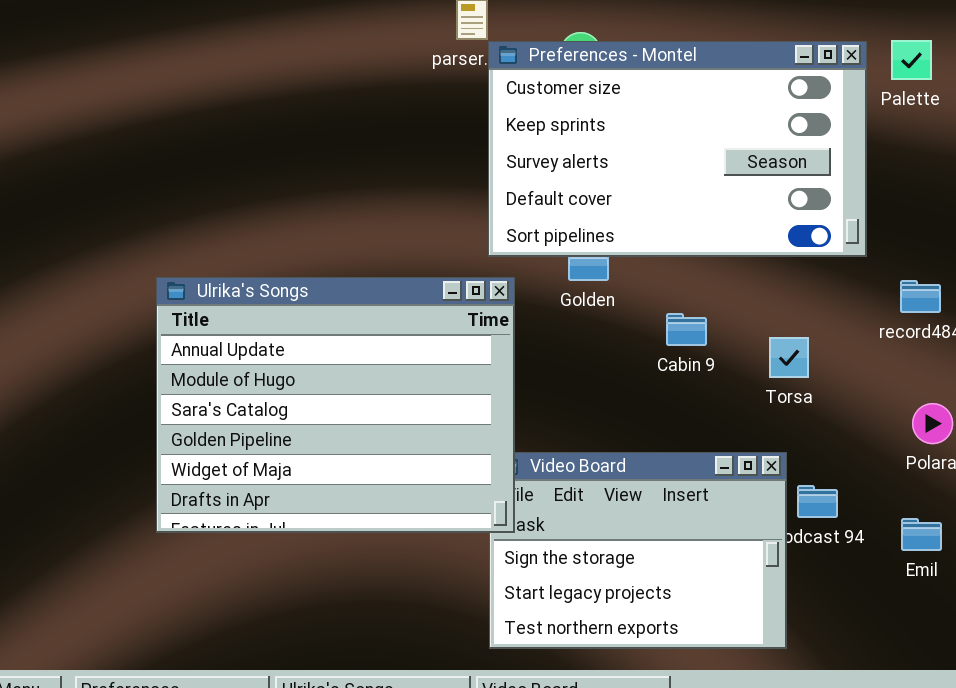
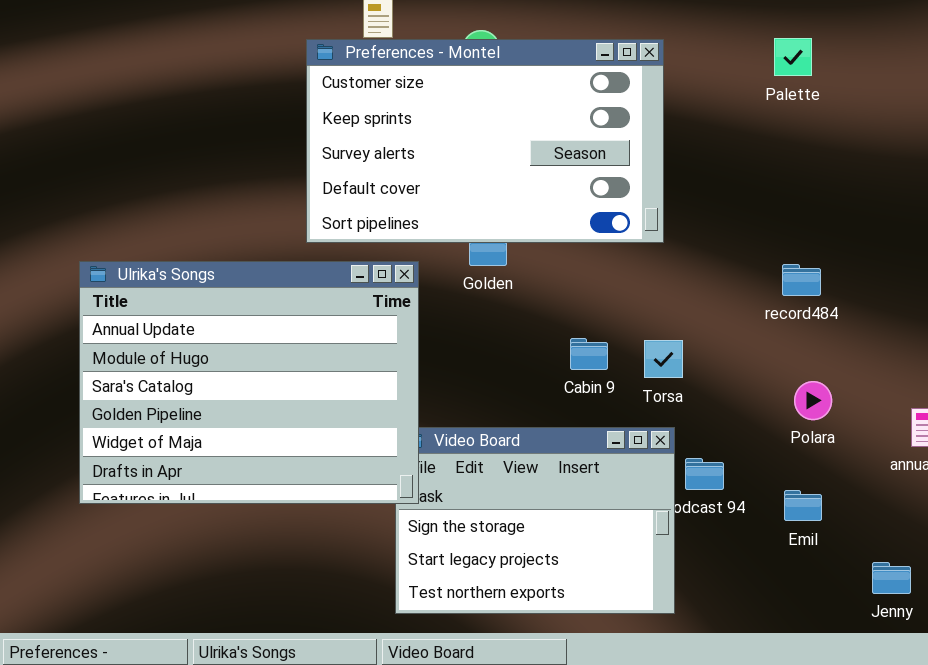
Preferences - Montel: [488,41,867,257] -> [306,39,664,243], moved
Cabin 9: [666,313,707,346] -> [570,338,608,370], moved
Torsa: [769,337,809,378] -> [644,340,683,378], moved

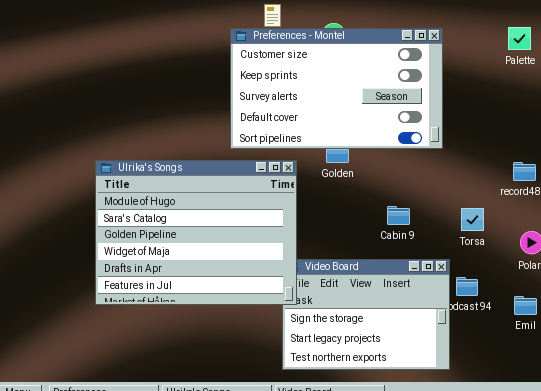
Ulrika's Songs: [79,261,419,504] -> [95,160,297,305], scrolled down 1 row
Torsa: [644,340,683,378] -> [461,208,484,231], moved

